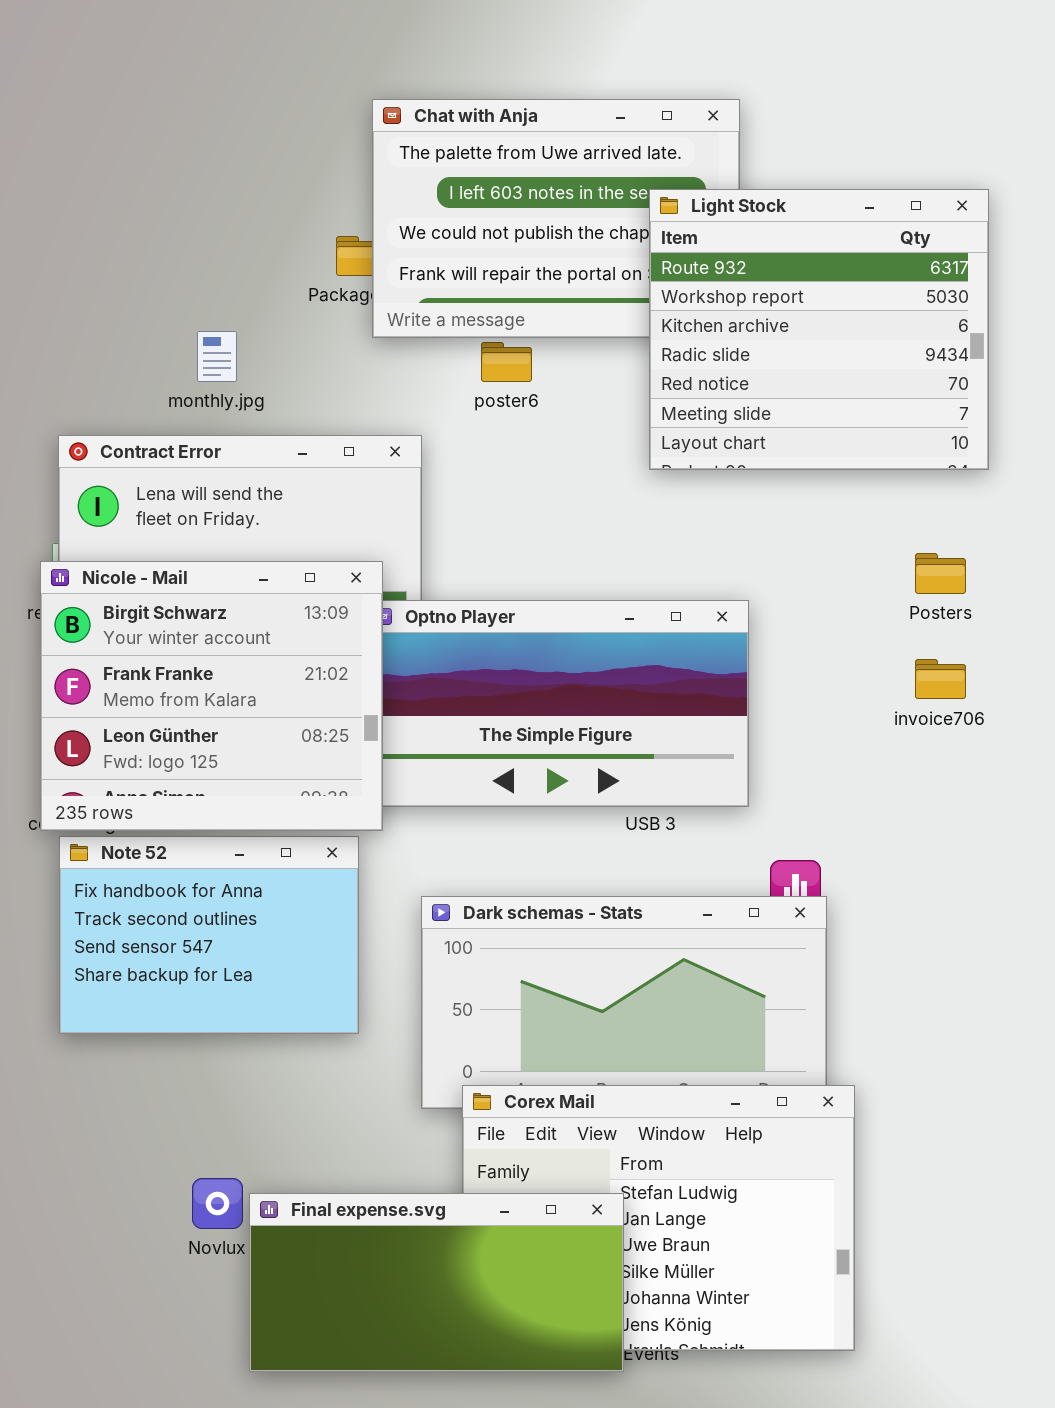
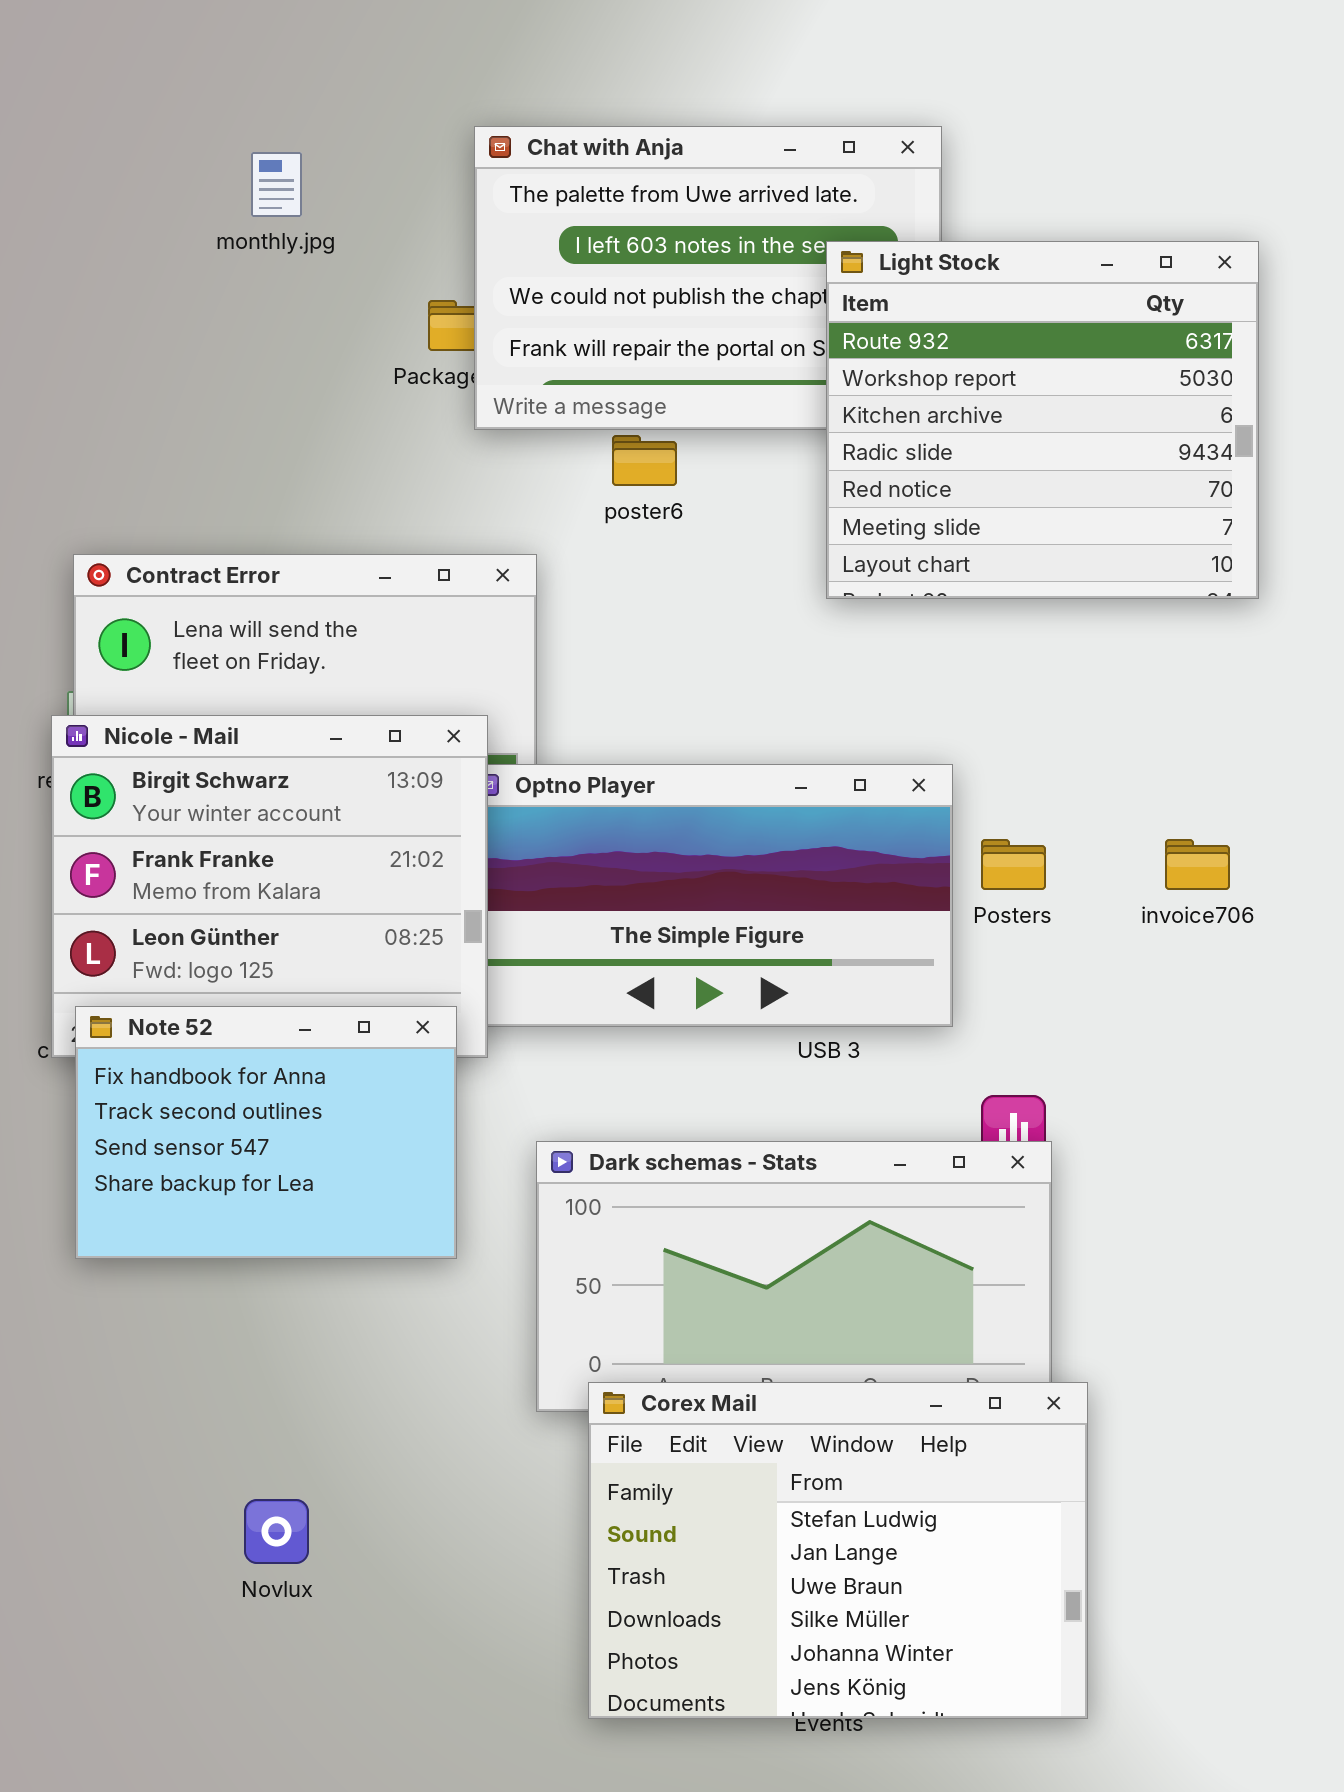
monthly.jpg: [197,331,237,382] -> [251,152,302,217], moved
Posters: [915,553,966,594] -> [981,839,1046,890], moved
Note 52: [59,836,359,1034] -> [75,1006,457,1259], moved
Final expense.svg: [249,1193,624,1372] -> none, closed

